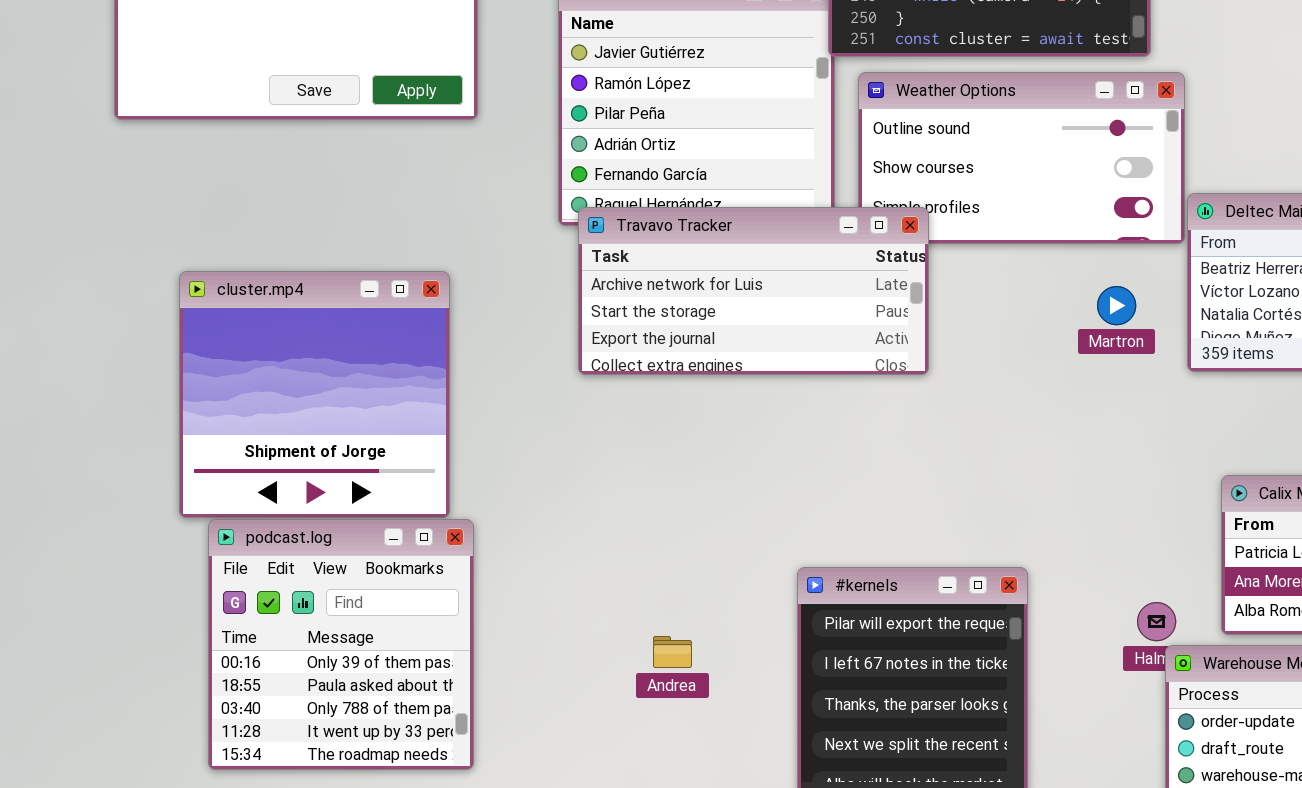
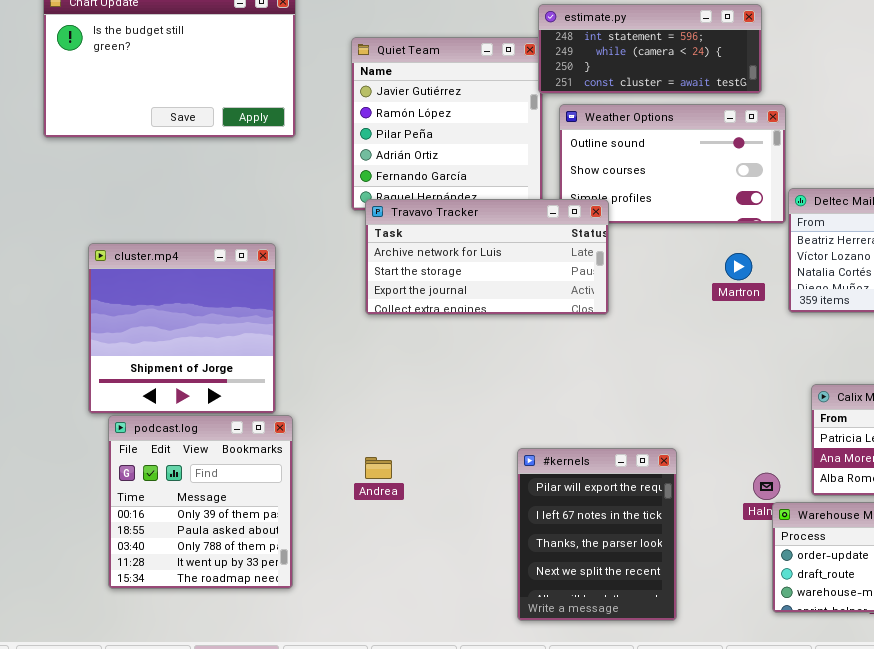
Andrea: [653,636,692,668] -> [365,457,392,479], moved

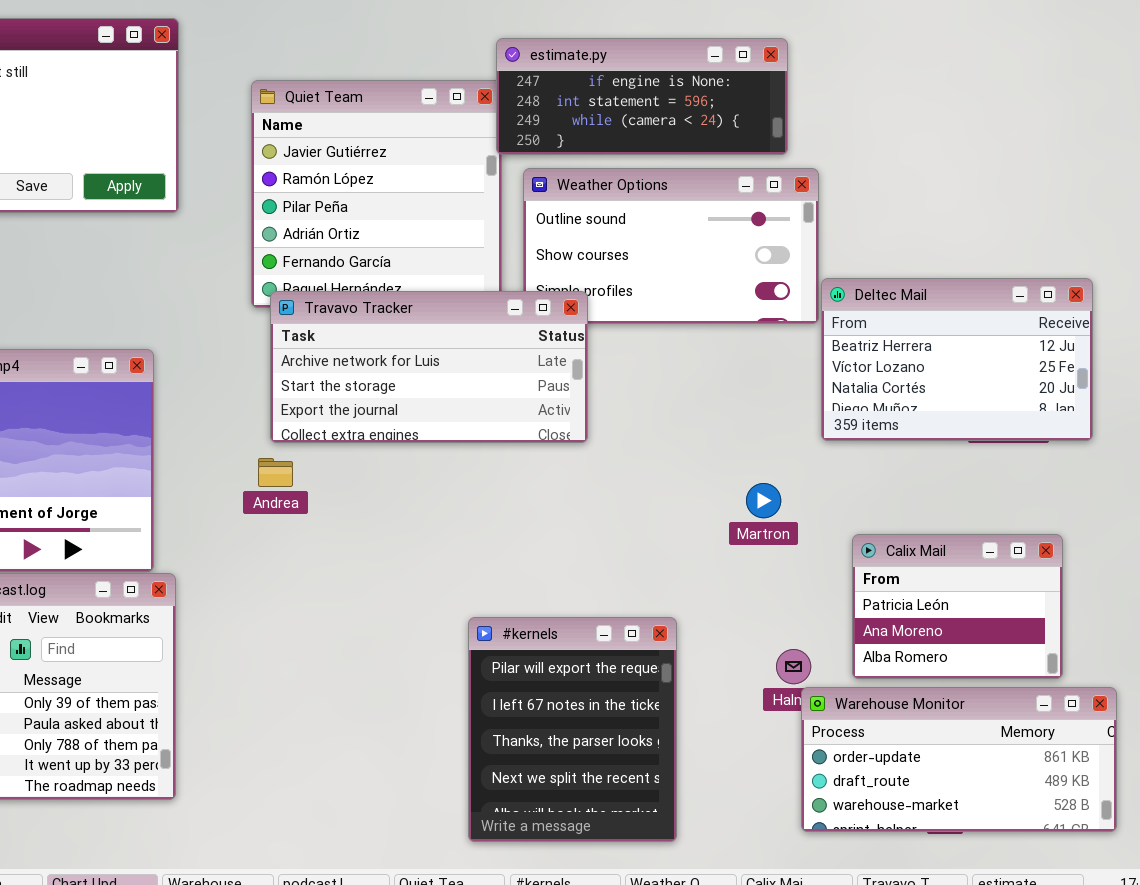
estimate.py: [538,4,762,94] -> [496,38,788,155], scrolled up 1 row
Martron: [725,253,752,280] -> [746,483,781,518], moved
Andrea: [365,457,392,479] -> [258,458,293,487], moved

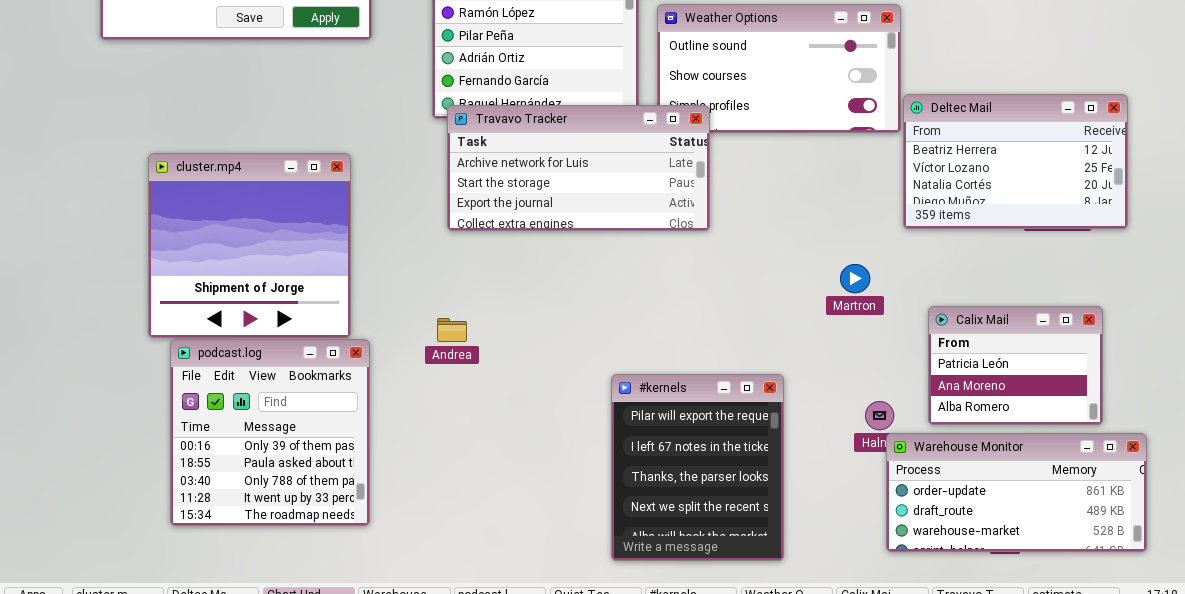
Andrea: [258,458,293,487] -> [437,318,467,342], moved

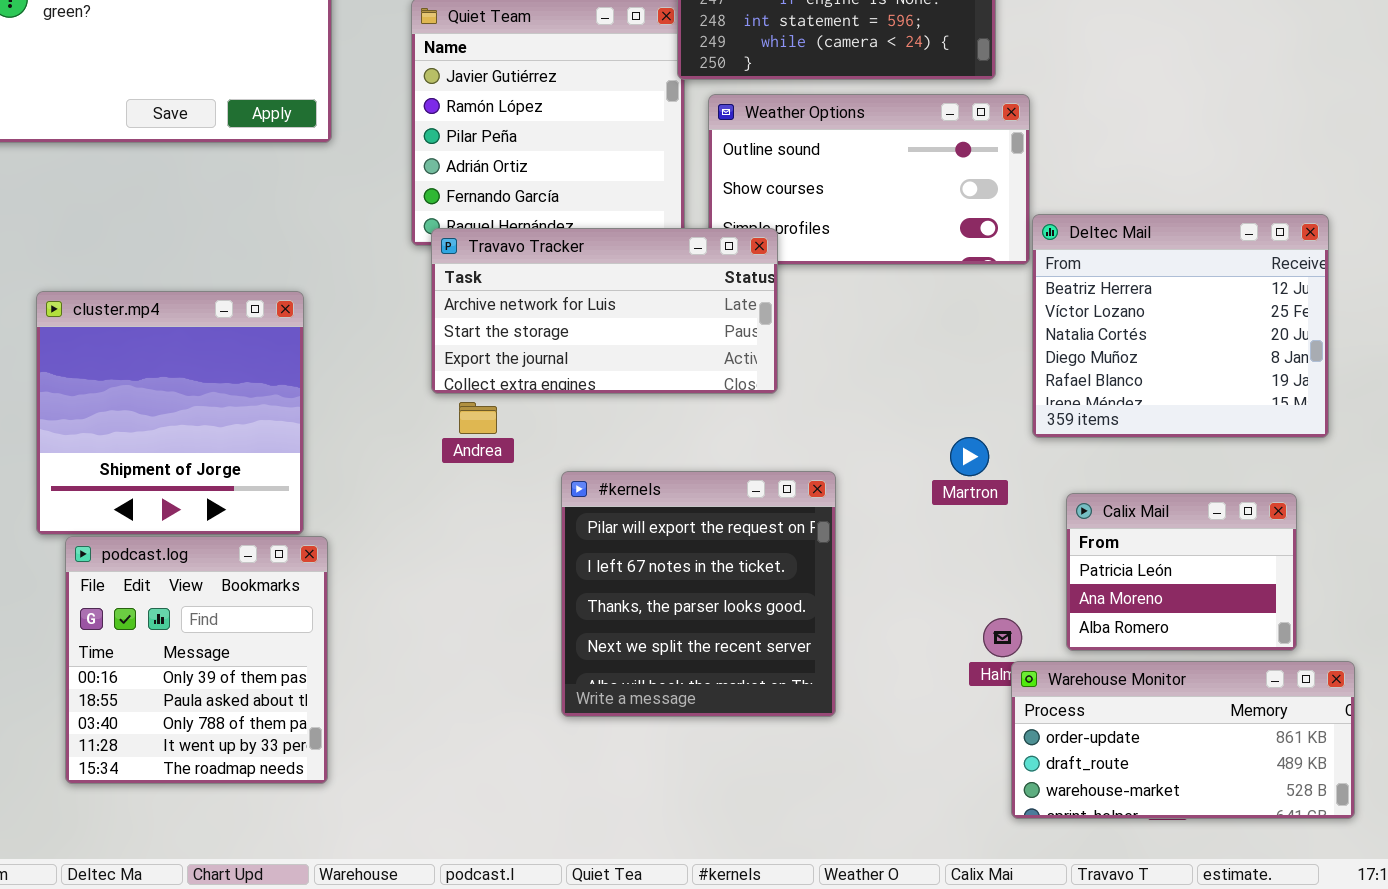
Deltec Mail: [903,94,1128,229] -> [1032,214,1329,438], resized
Andrea: [437,318,467,342] -> [459,402,497,434], moved
#kernels: [611,374,784,561] -> [561,471,836,717], moved, resized

